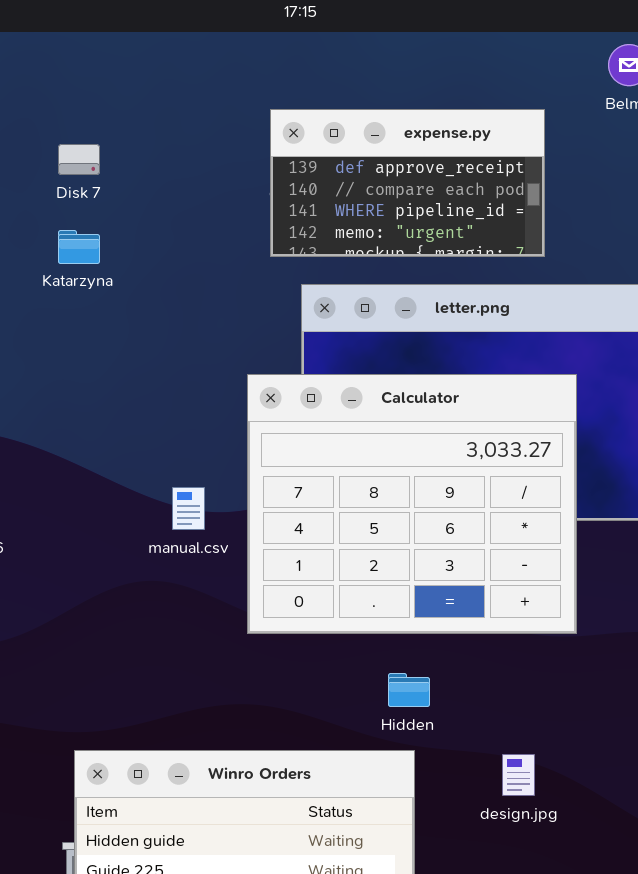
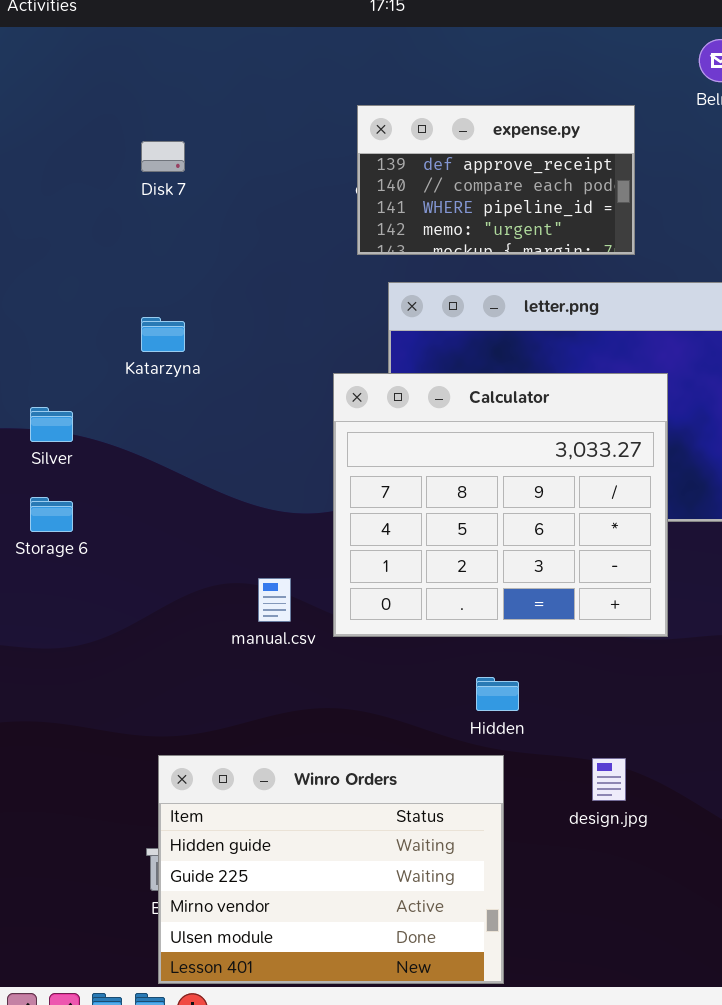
Katarzyna: [58,230,100,264] -> [141,317,185,352], moved
manual.csv: [172,487,205,530] -> [258,578,291,622], moved

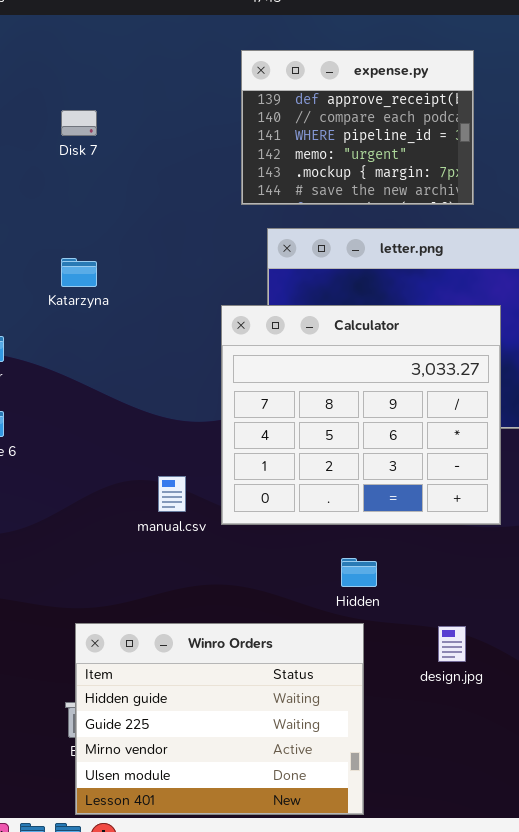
expense.py: [357,105,635,255] -> [241,50,474,205], resized

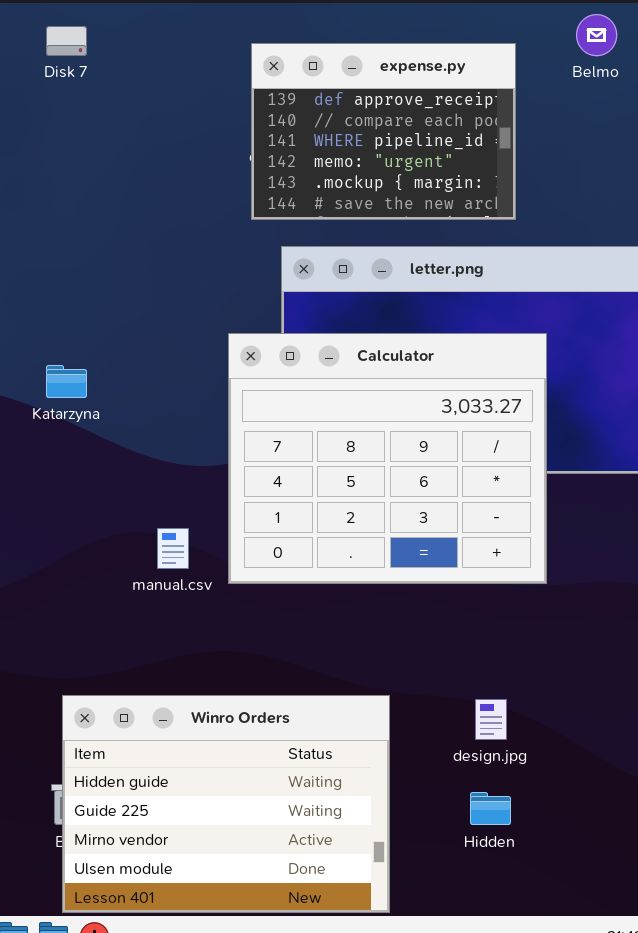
Disk 7: [61,110,97,136] -> [46,26,87,56], moved
Katarzyna: [61,258,97,287] -> [46,365,87,398], moved
Hidden: [341,558,377,587] -> [470,792,511,825], moved

